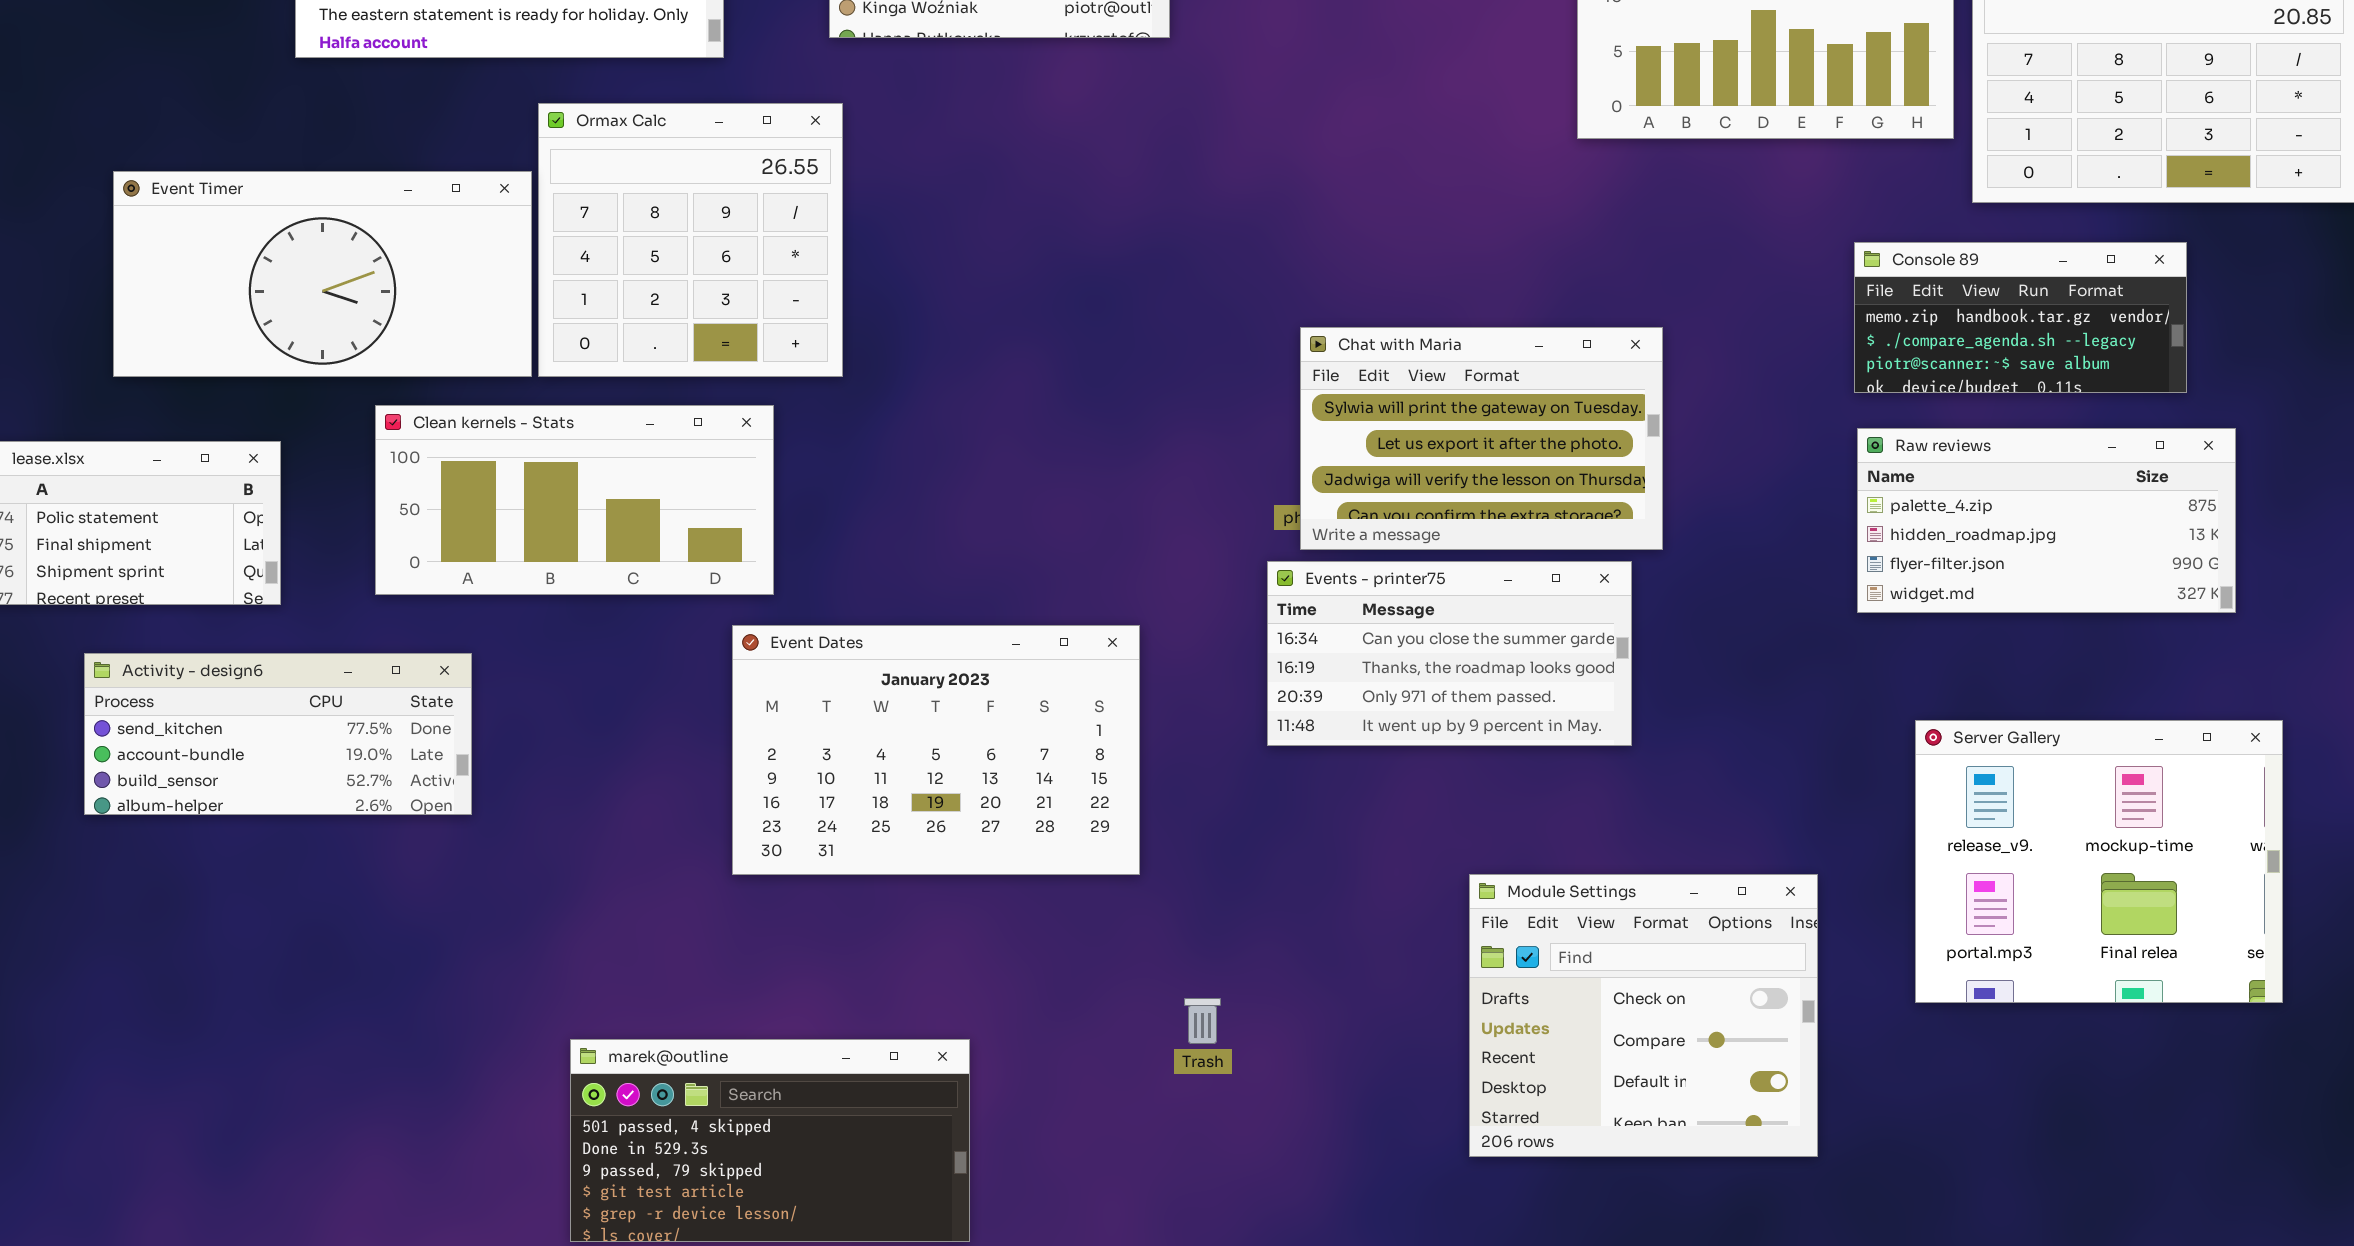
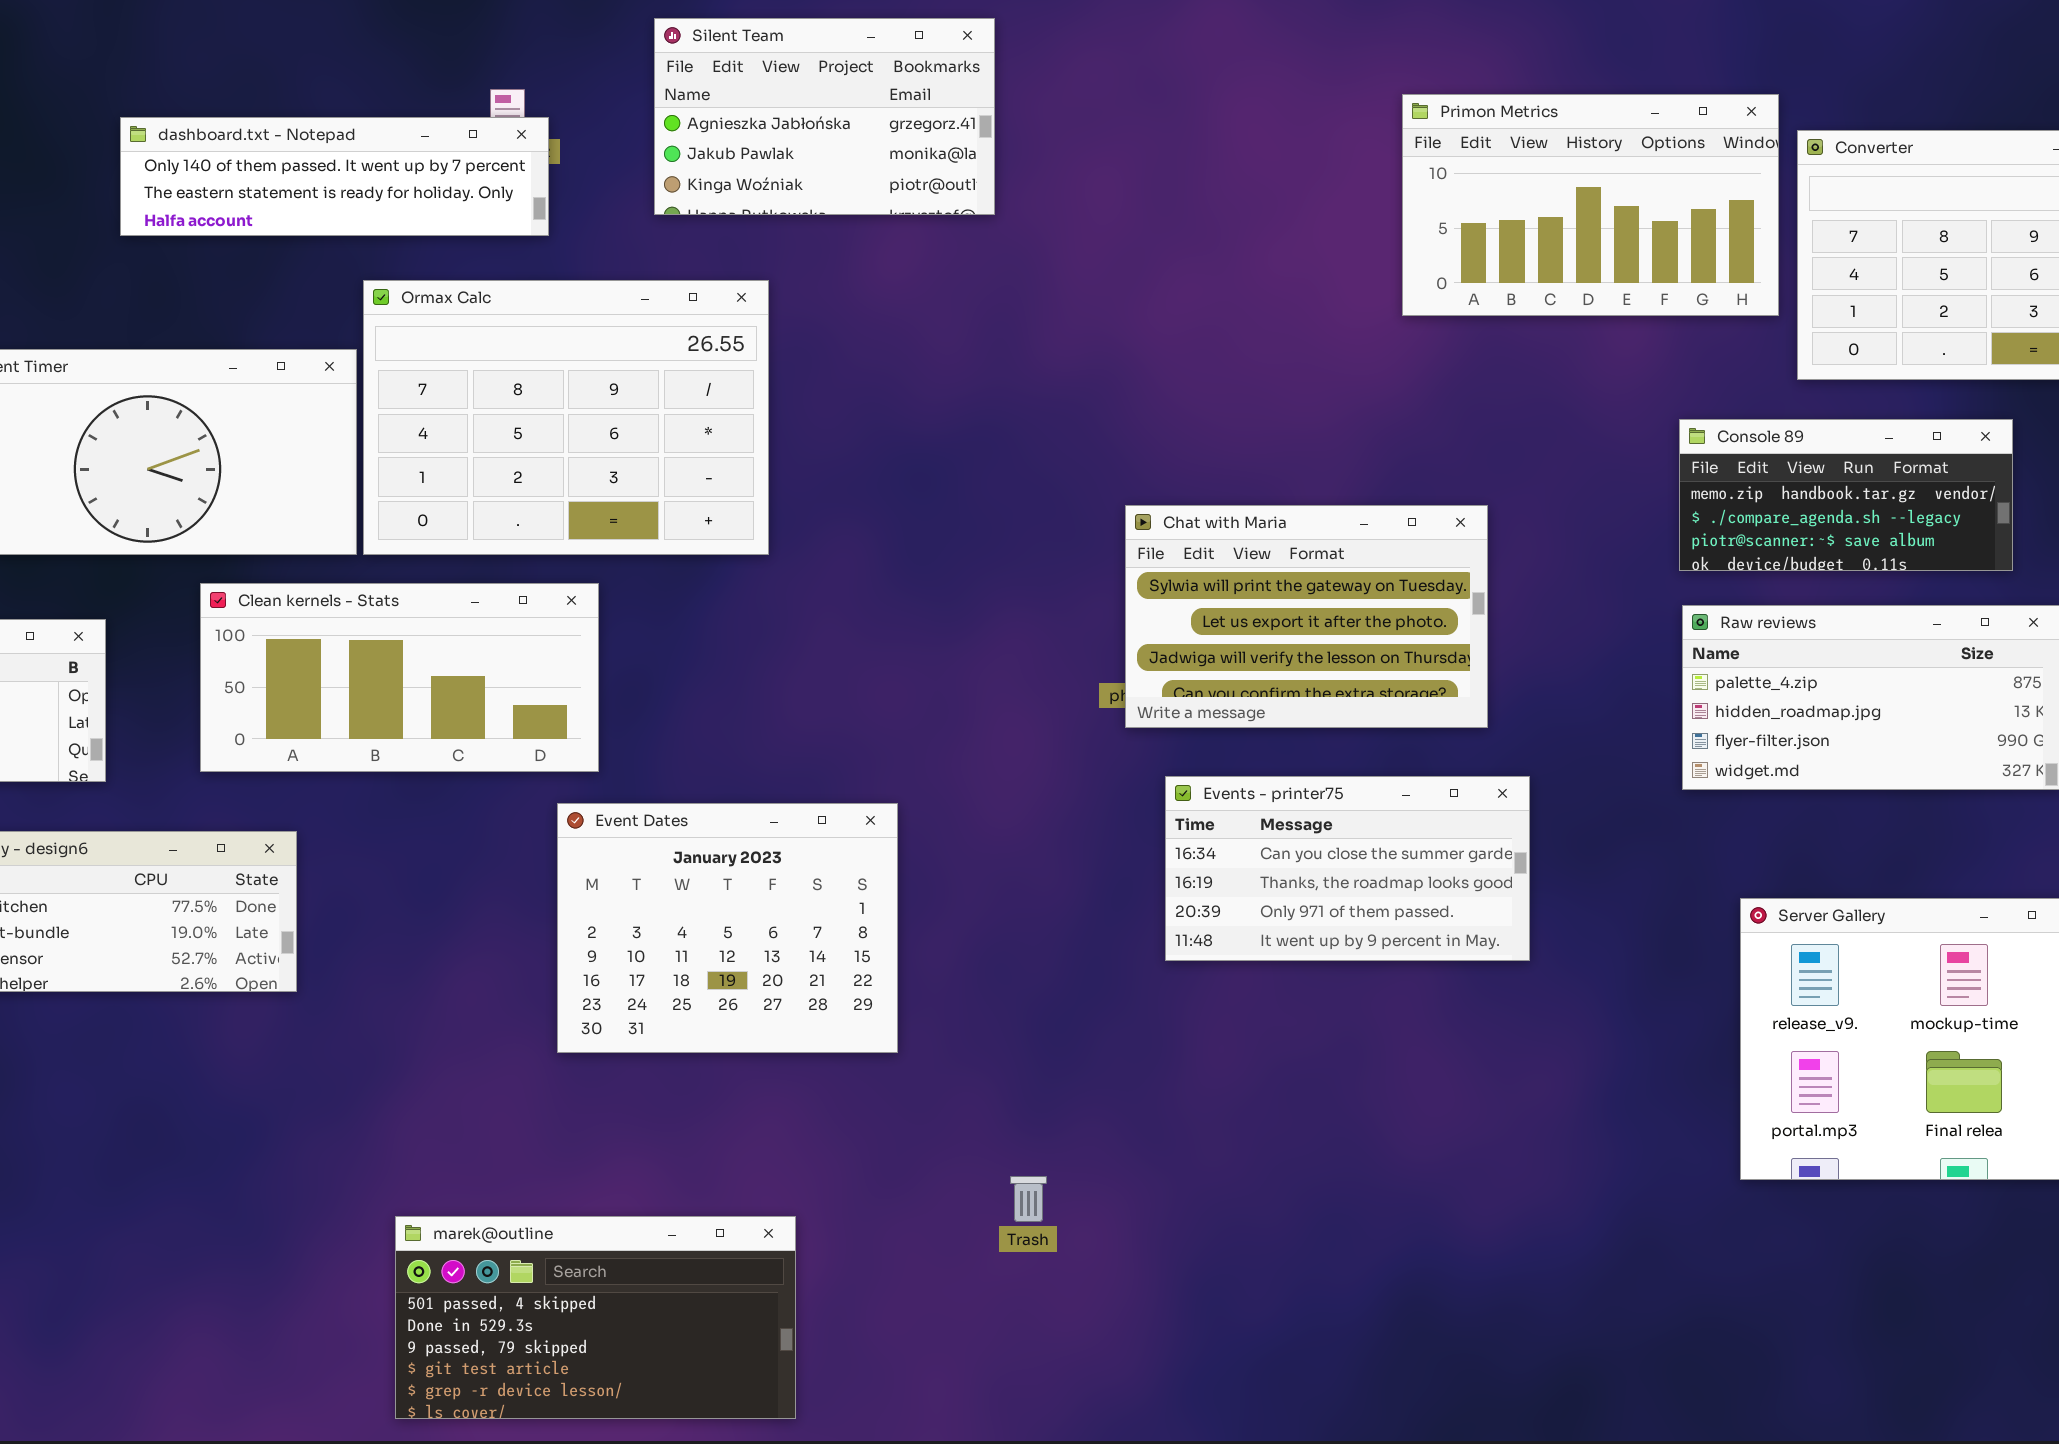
Ormax Calc: [538,103,843,377] -> [363,280,769,555], resized
Events - printer75: [1267,561,1632,746] -> [1165,776,1530,961], moved
Event Dates: [732,625,1140,875] -> [557,803,898,1053], resized
Module Settings: [1469,874,1818,1157] -> none, closed

